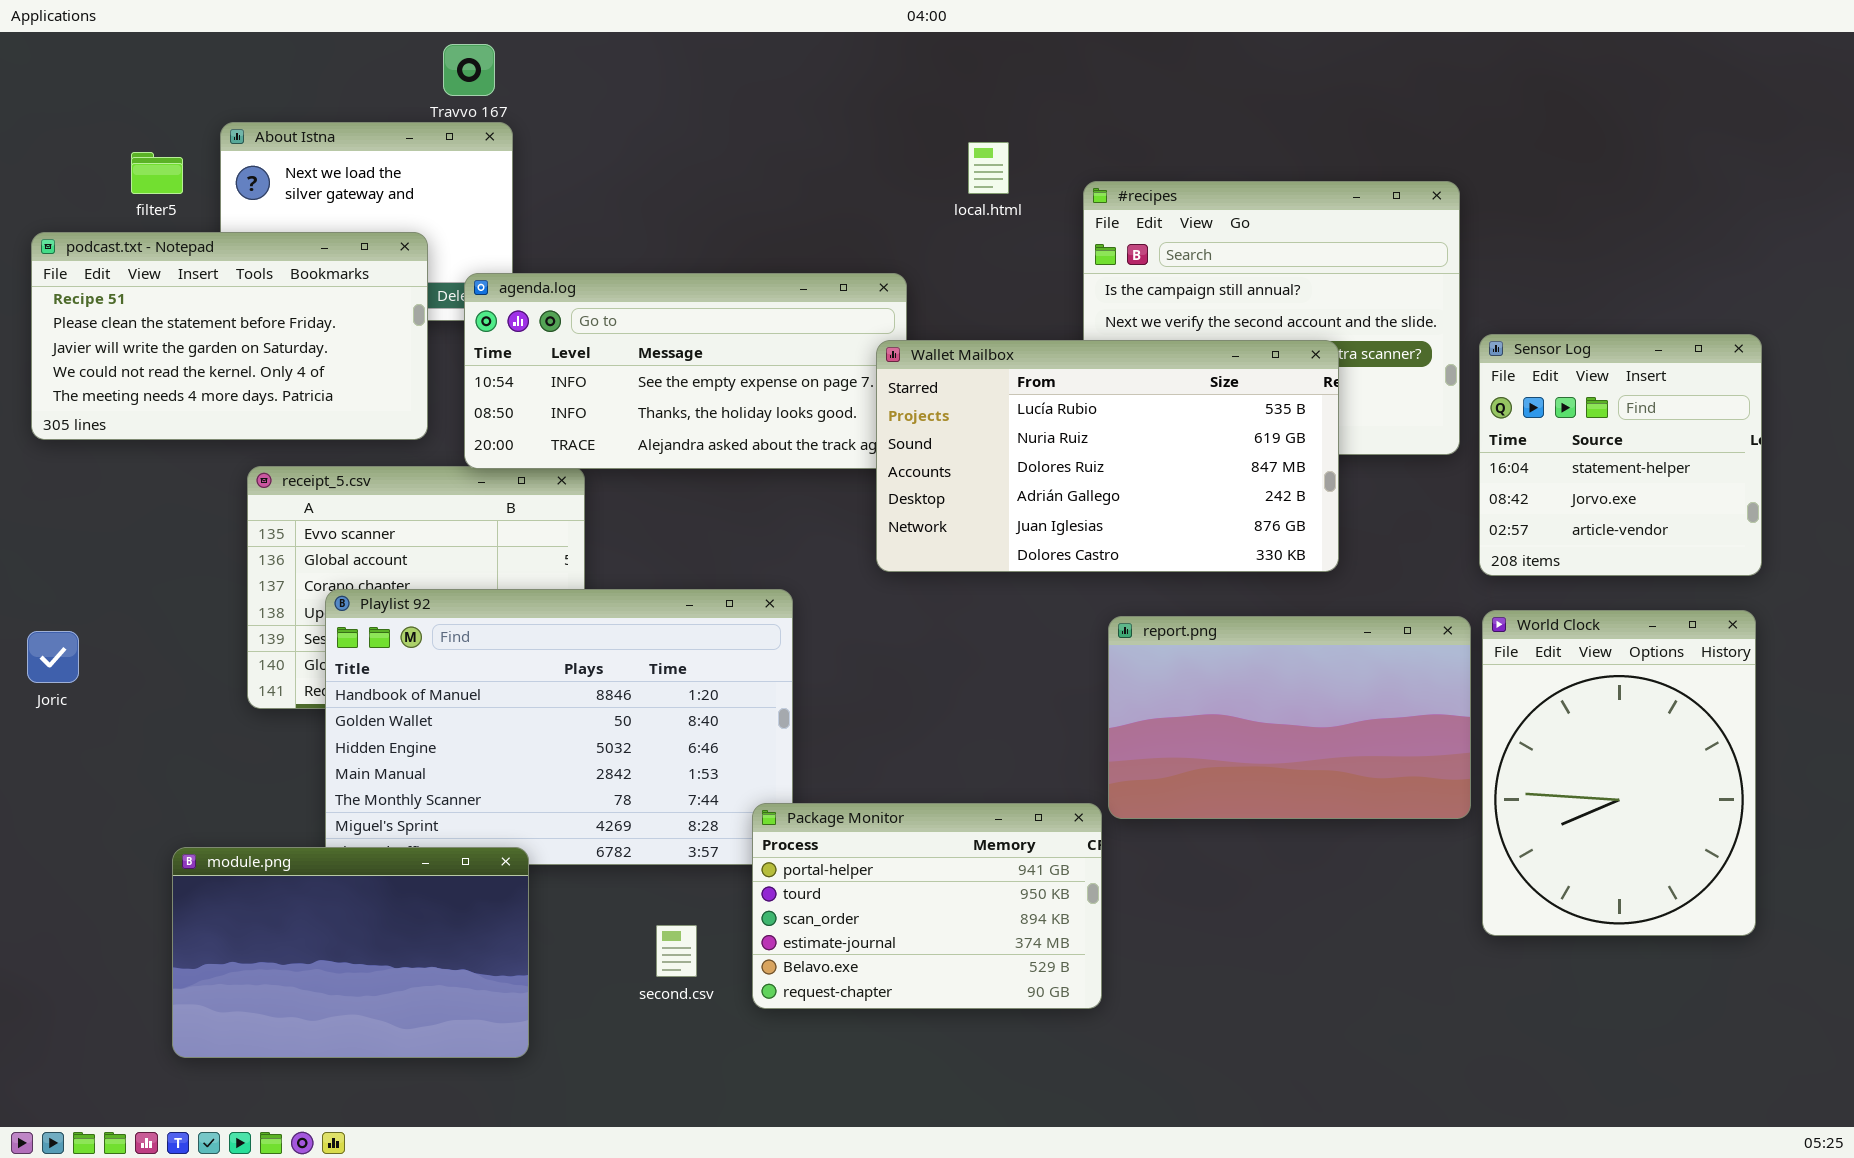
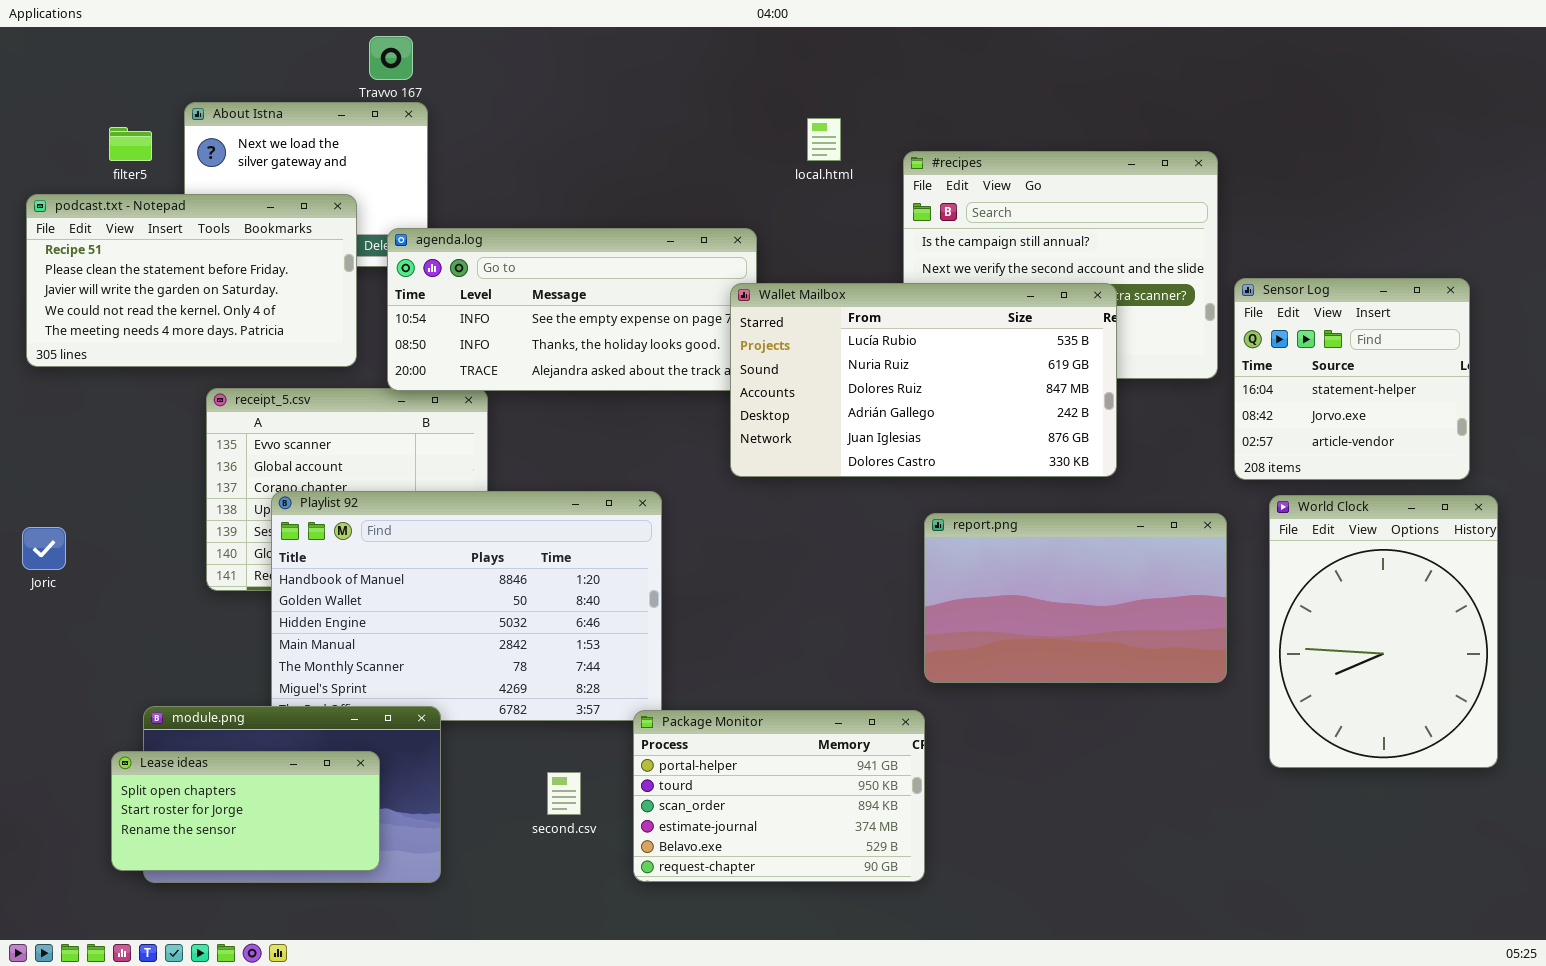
World Clock: [1482,610,1756,936] -> [1269,495,1498,768], moved
Package Monitor: [752,803,1102,1009] -> [633,710,925,882], moved
Lease ideas: none -> [111,751,380,871], opened

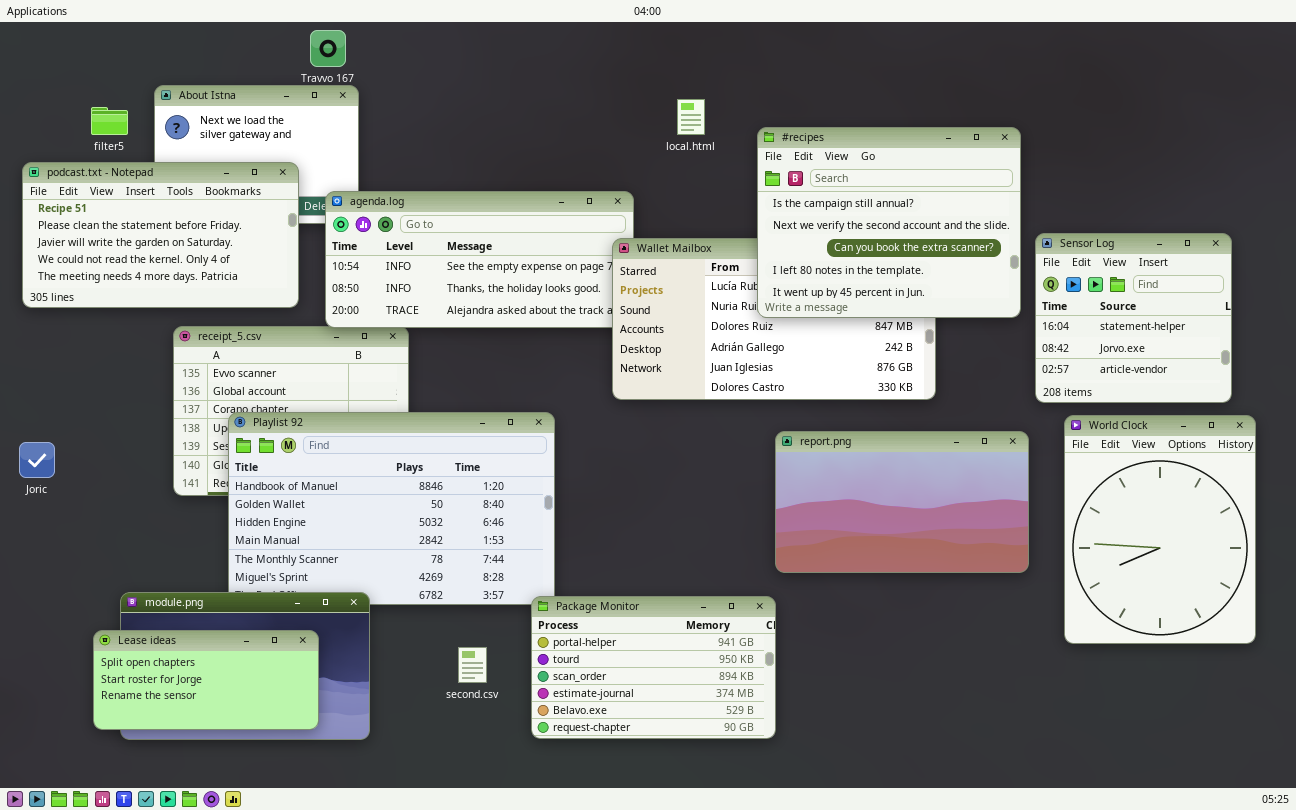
#recipes: [903,151,1218,379] -> [757,127,1021,318], raised

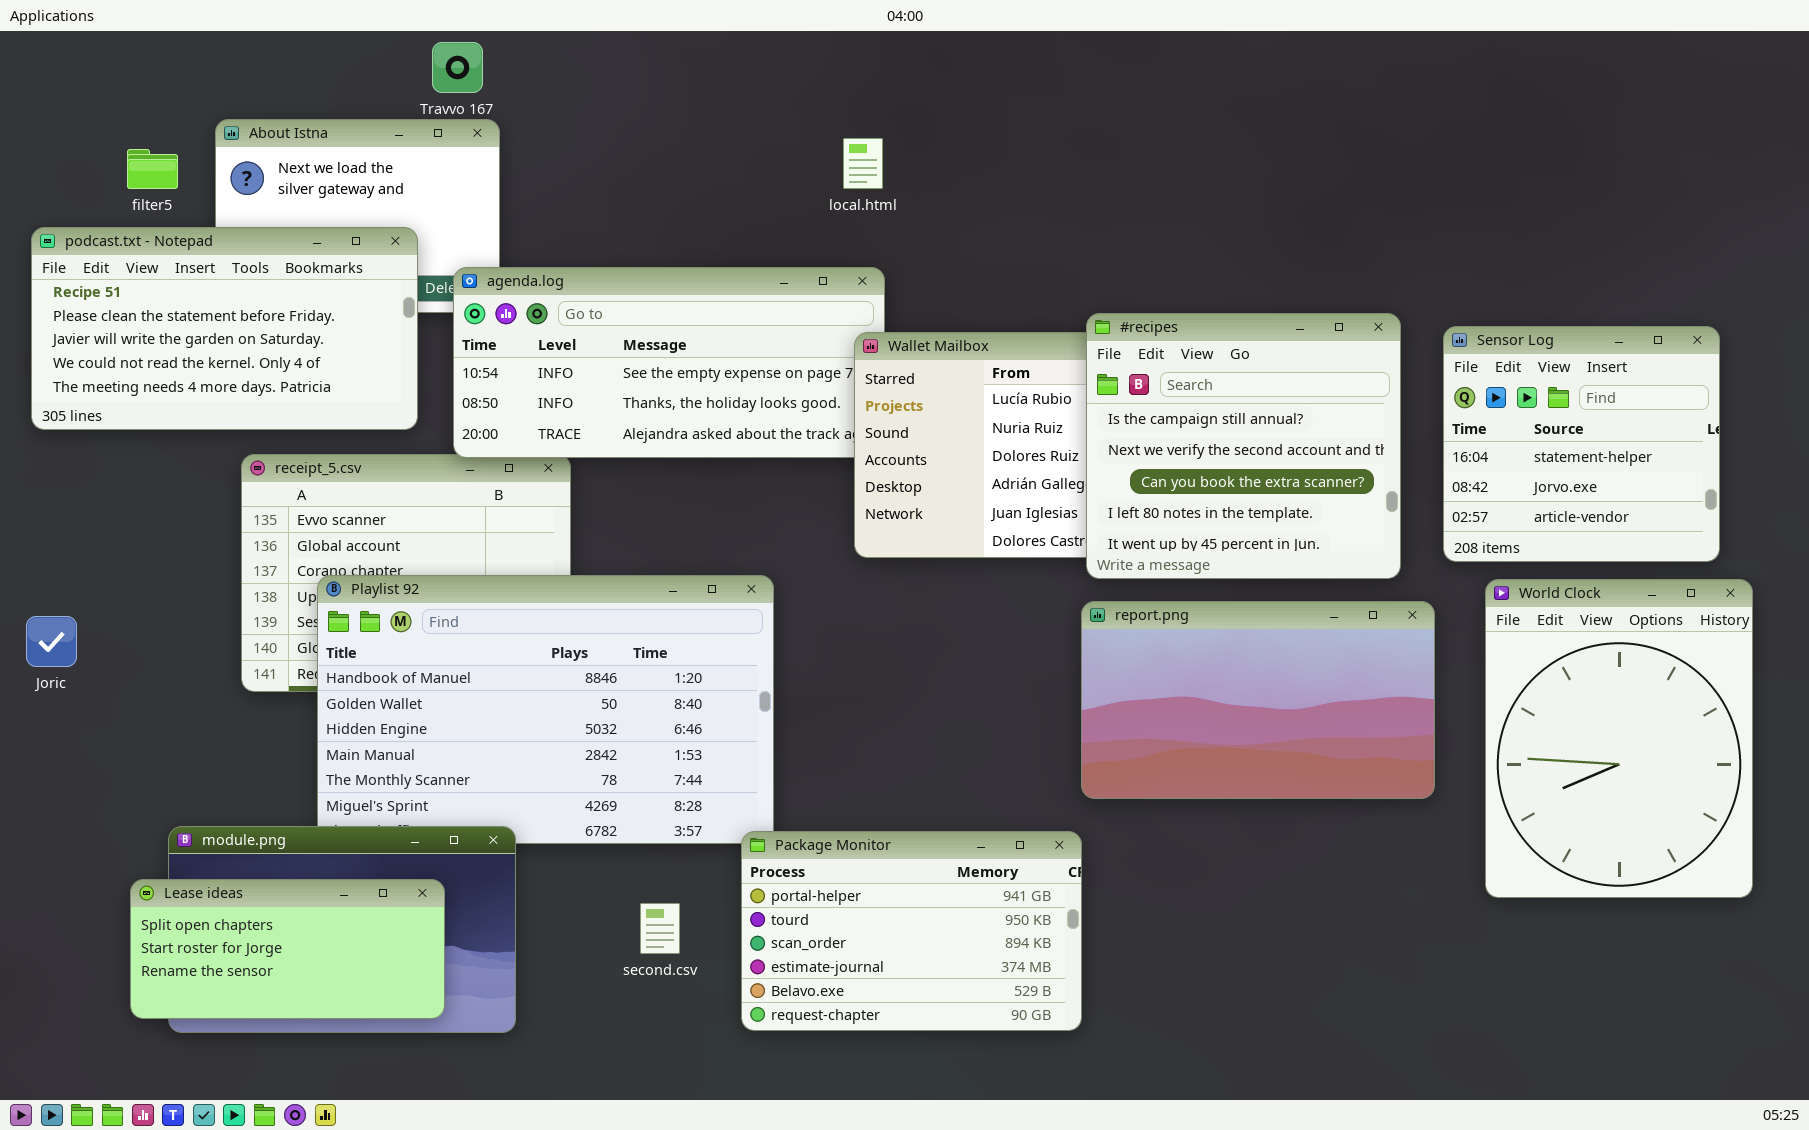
local.html: [677,99,705,135] -> [843,138,883,189], moved
#recipes: [757,127,1021,318] -> [1086,313,1401,579], moved, resized

